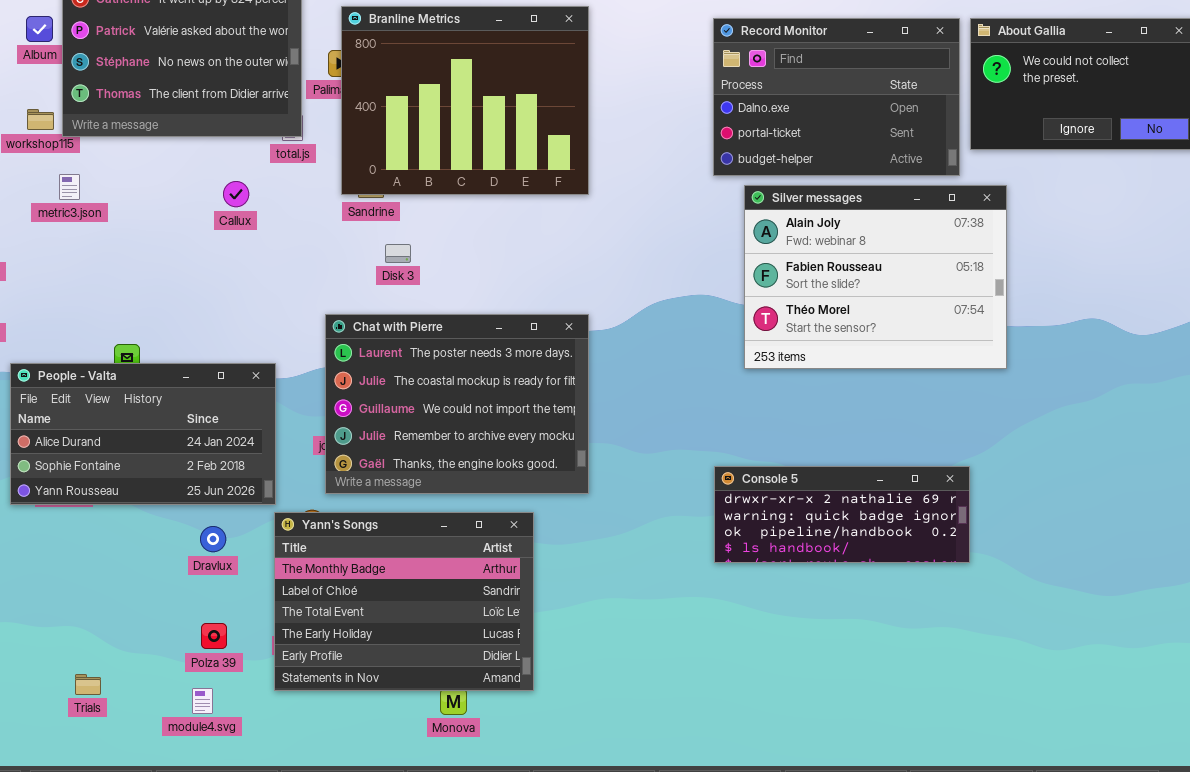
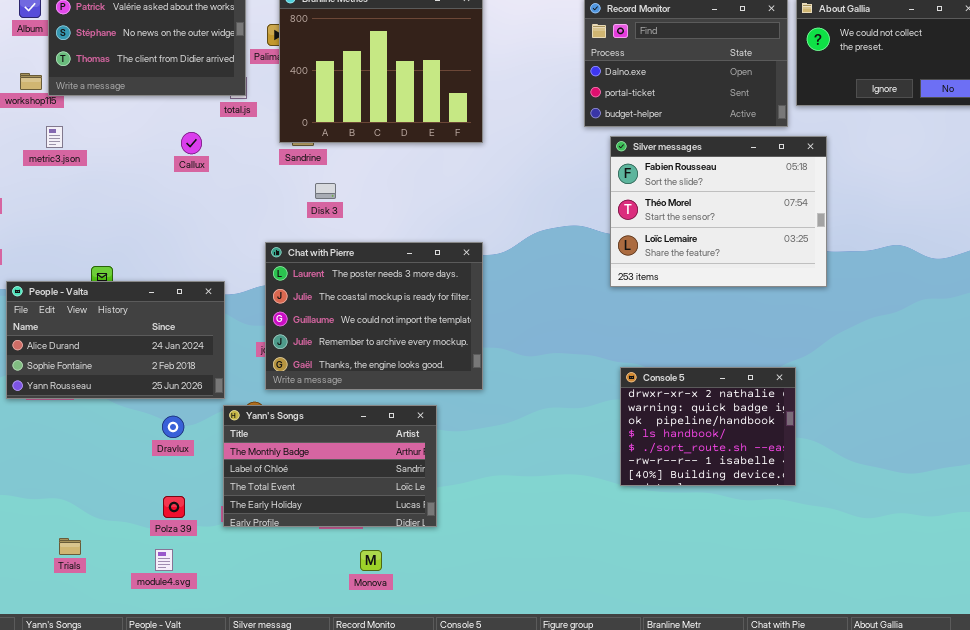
Silver messages: [744,185,1007,369] -> [610,136,827,287], scrolled down 1 row
Console 5: [714,466,970,563] -> [620,367,796,486], resized
Yann's Songs: [274,512,534,691] -> [223,405,437,527], resized

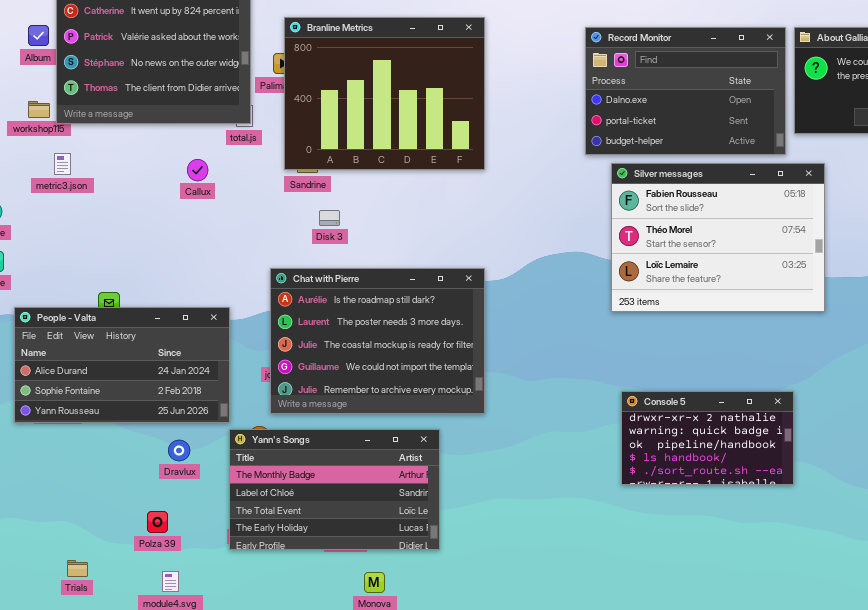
Chat with Pierre: [265,242,483,390] -> [270,268,485,414], scrolled up 1 row
Console 5: [620,367,796,486] -> [621,391,794,485], resized
Polza 39: [163,496,185,518] -> [147,511,168,533], moved

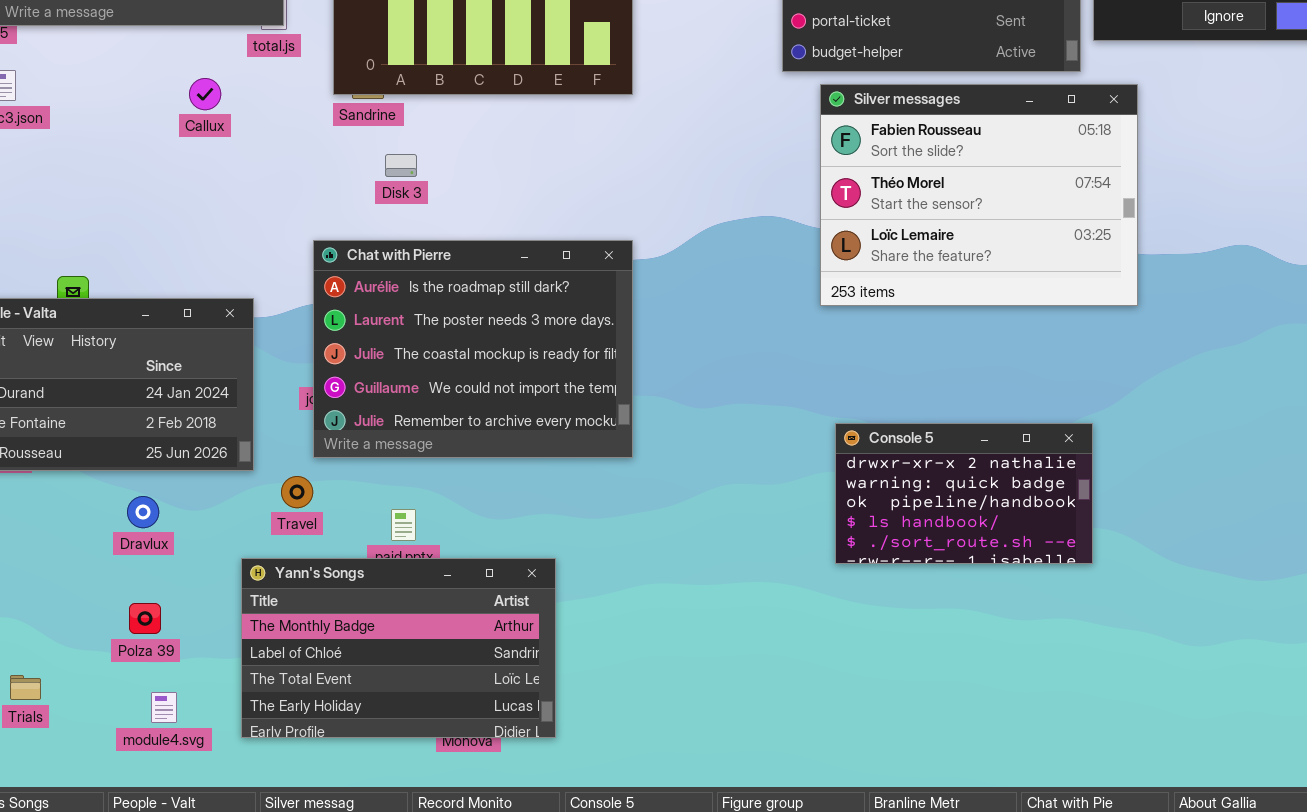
Yann's Songs: [229,429,440,550] -> [241,558,556,738], moved
Dravlux: [168,440,190,461] -> [127,496,159,528], moved

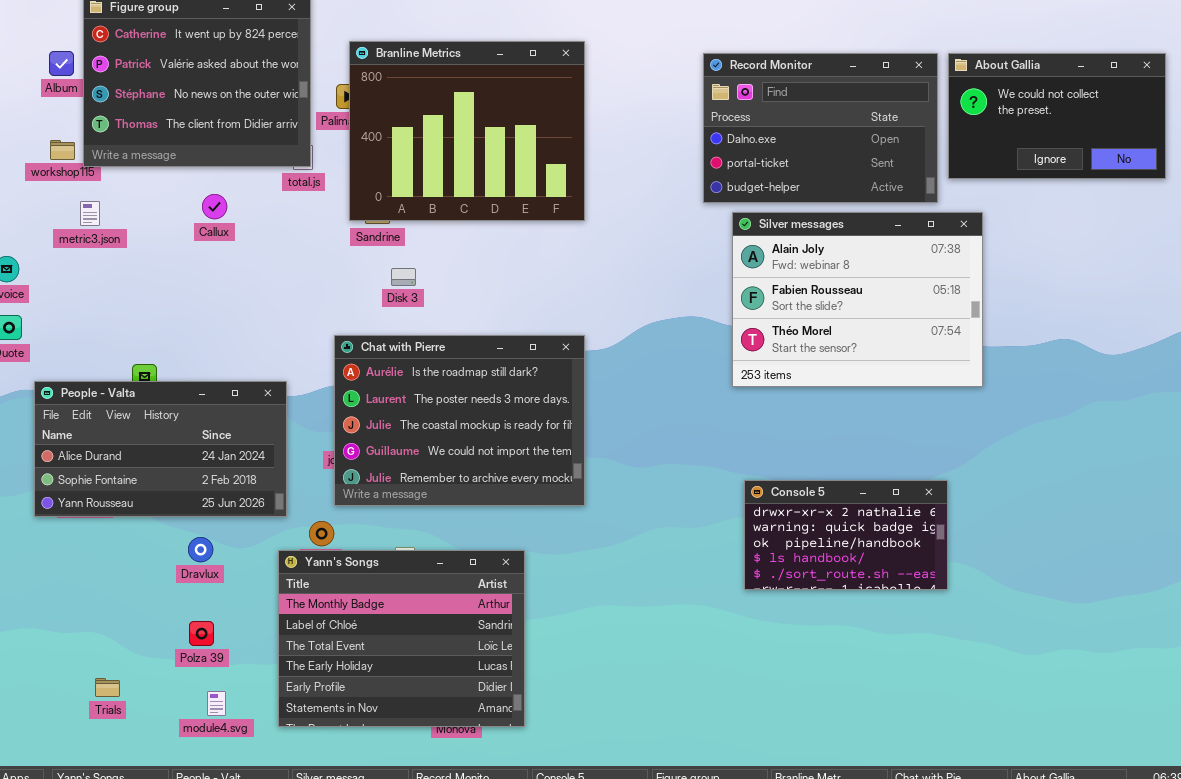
Callux: [189,78,221,110] -> [202,194,227,219], moved
Silver messages: [820,84,1138,306] -> [732,212,983,387], scrolled up 1 row
Yann's Songs: [241,558,556,738] -> [278,550,525,727], resized

